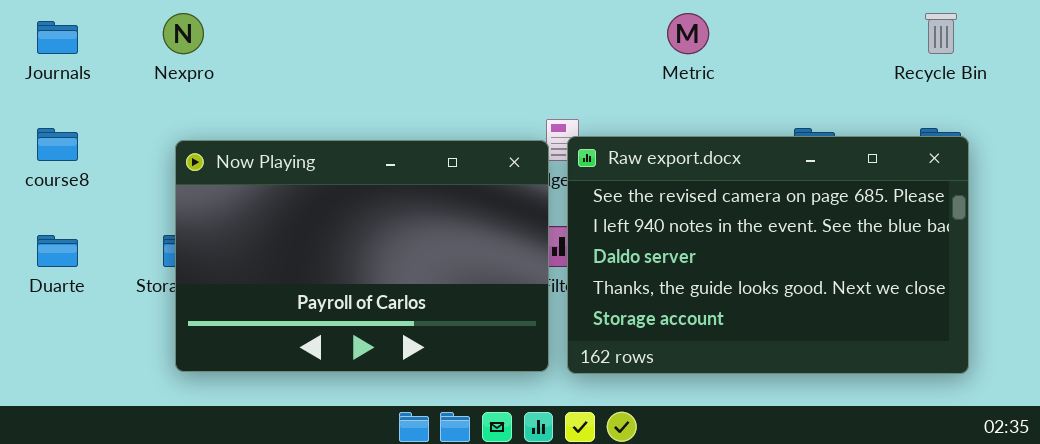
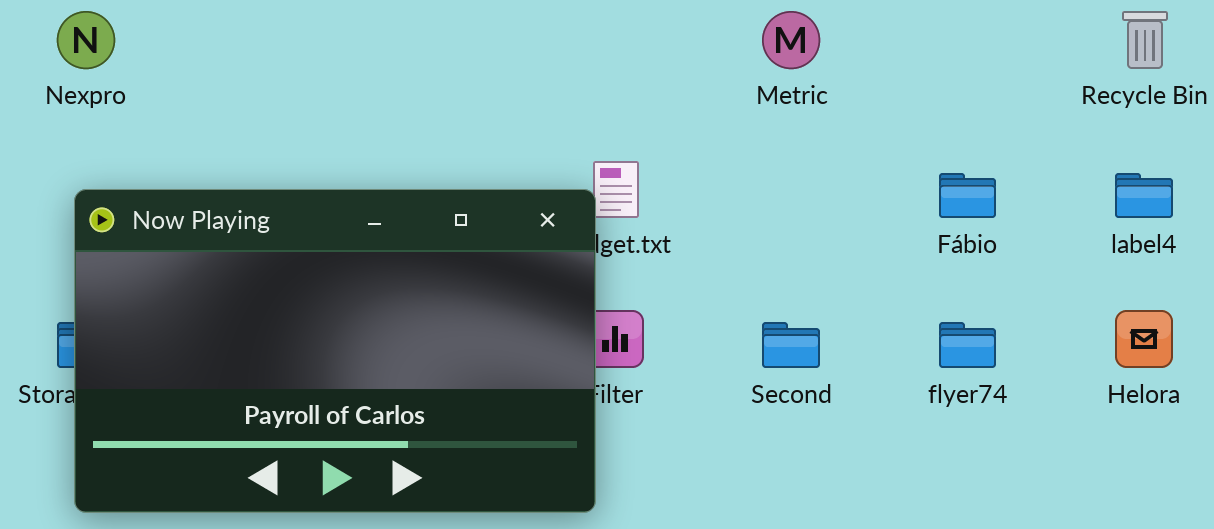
Raw export.docx: [567,136,969,374] -> none, closed

